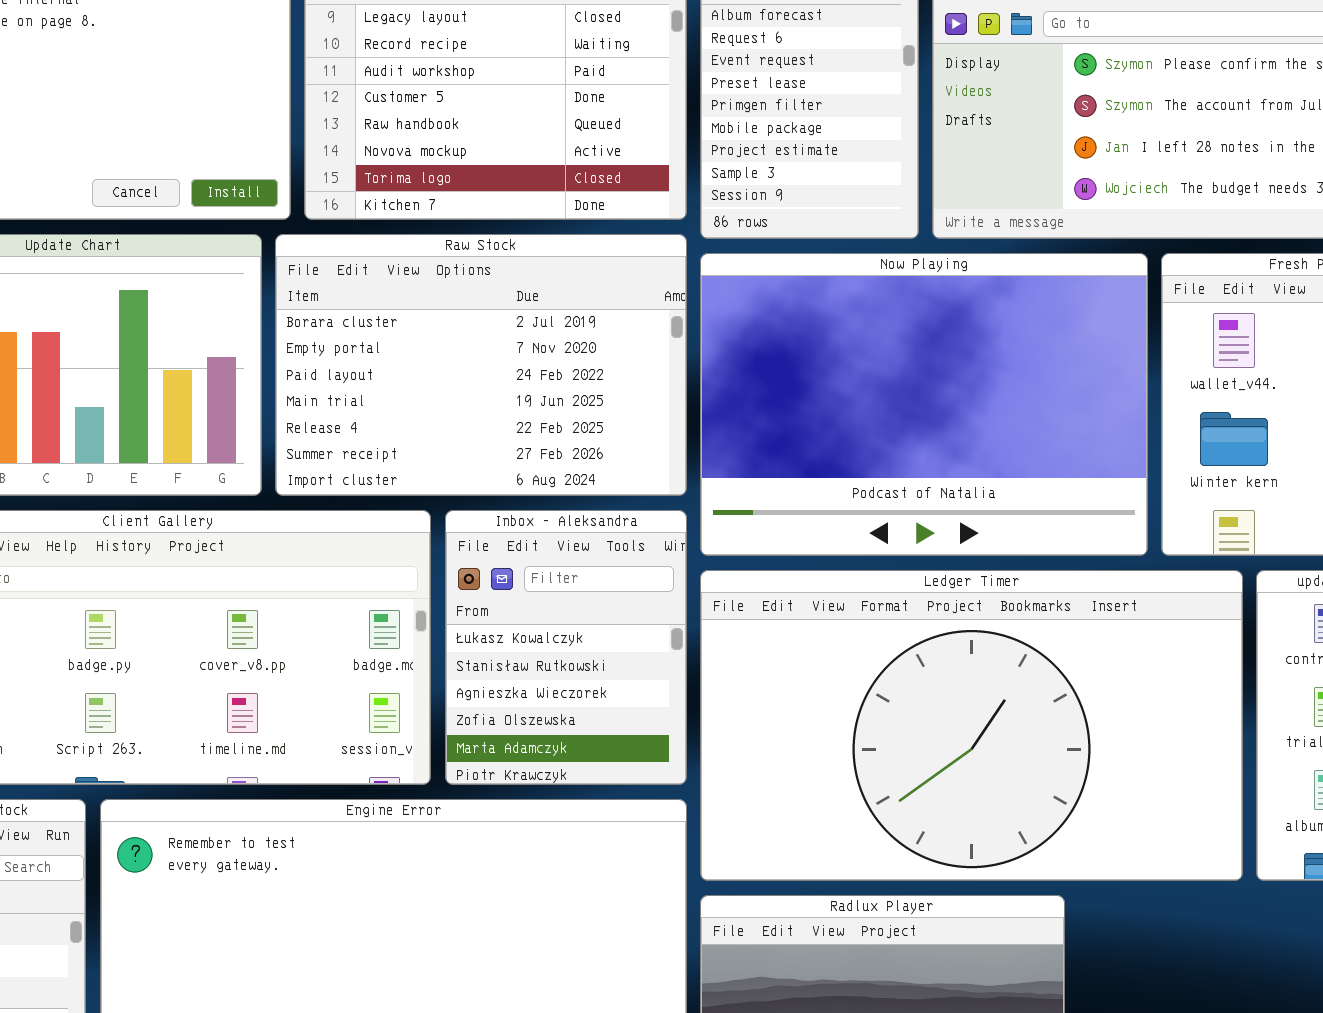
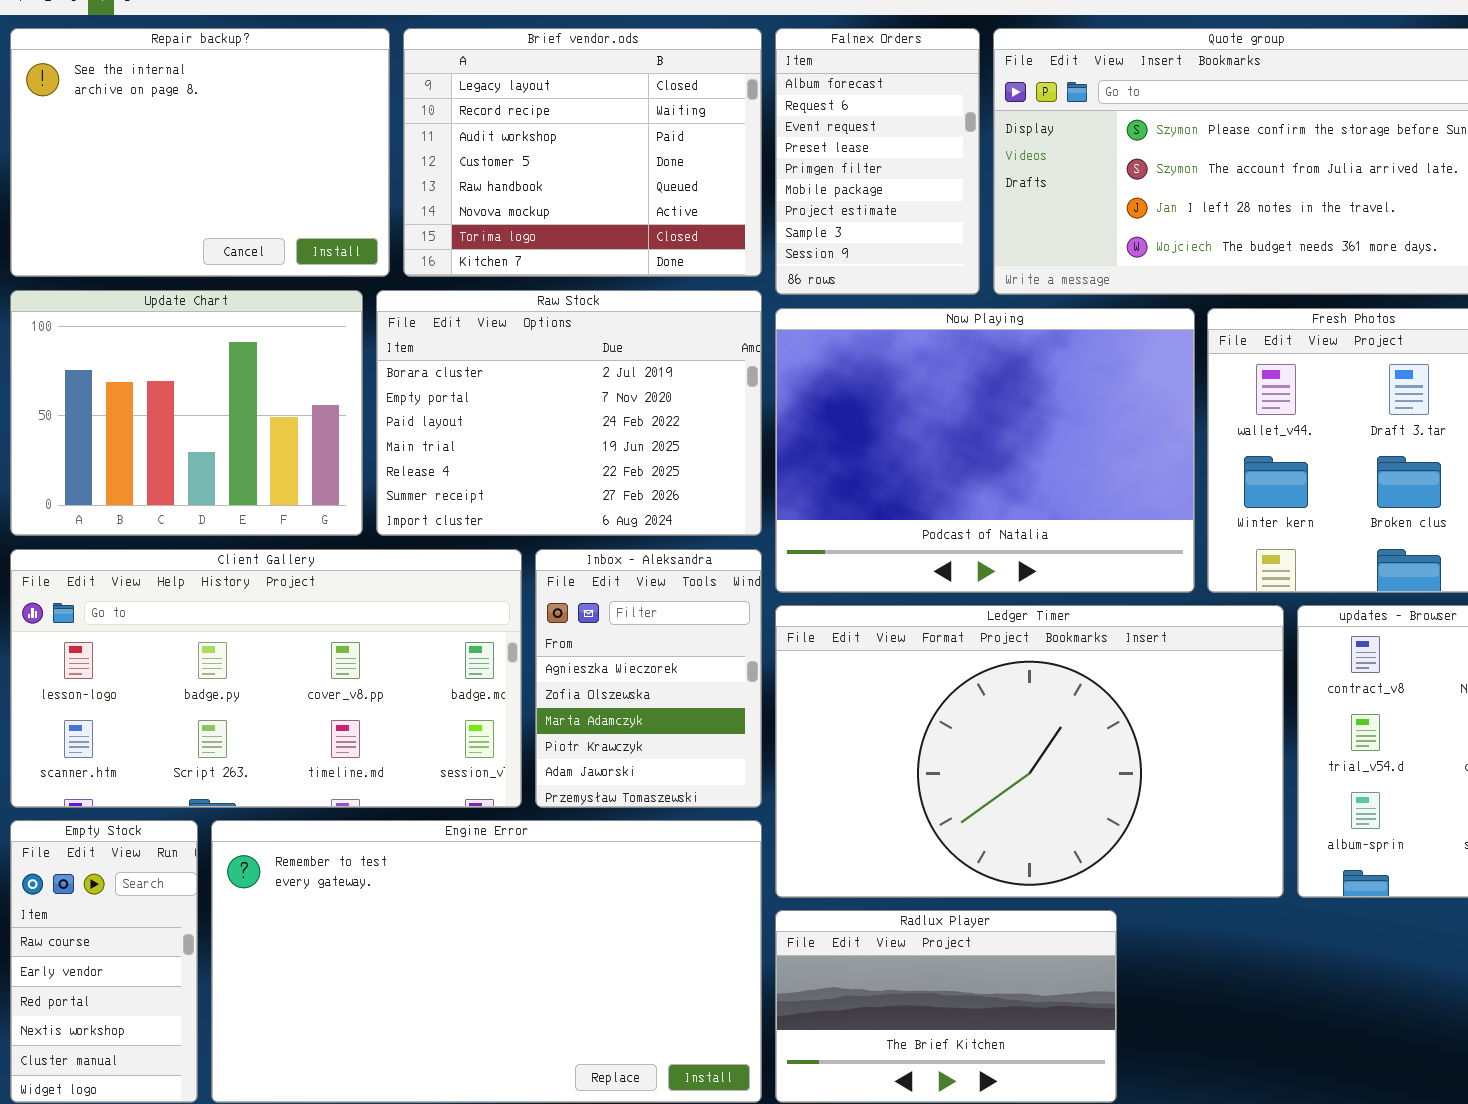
Inbox - Aleksandra: [445,510,687,785] -> [535,549,762,808], scrolled down 2 rows

